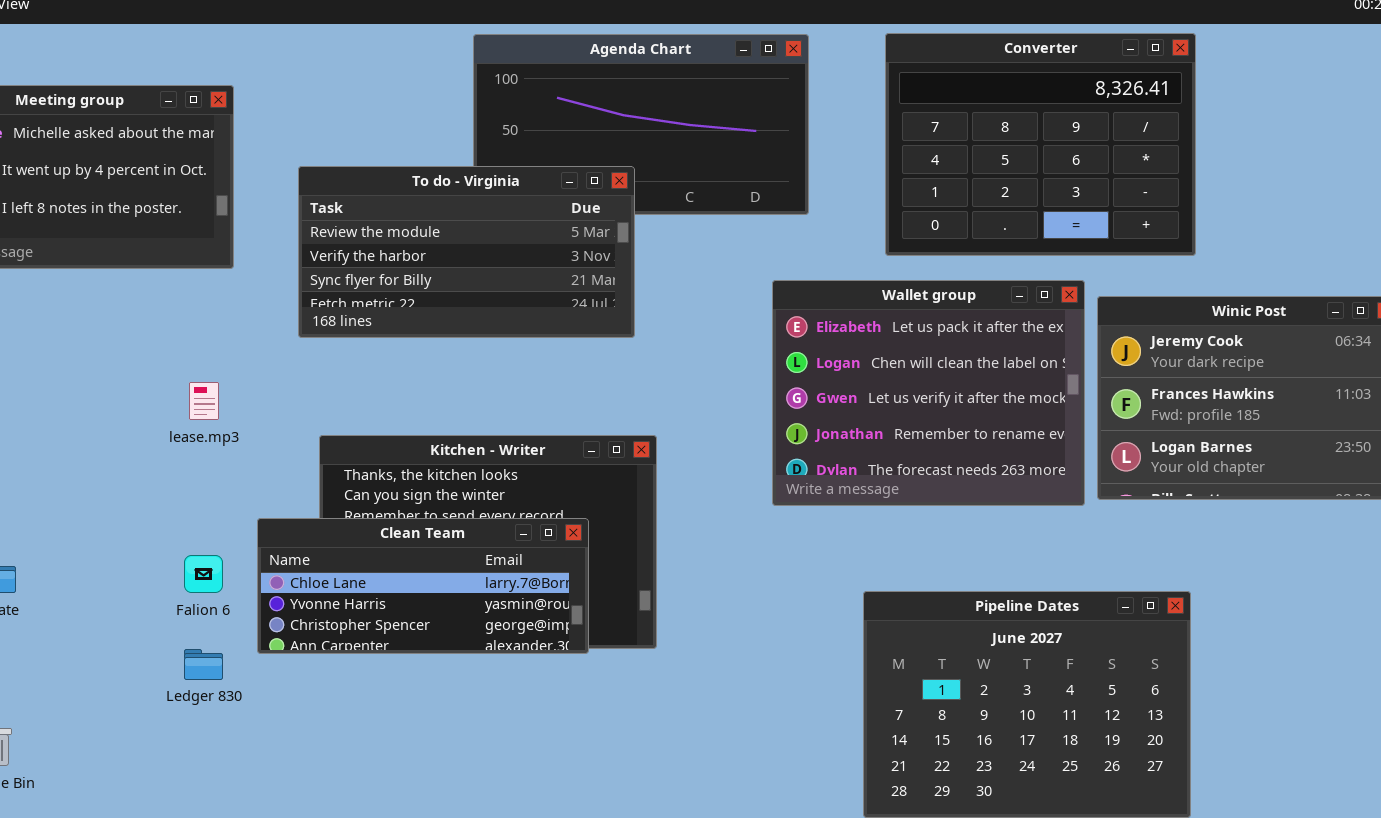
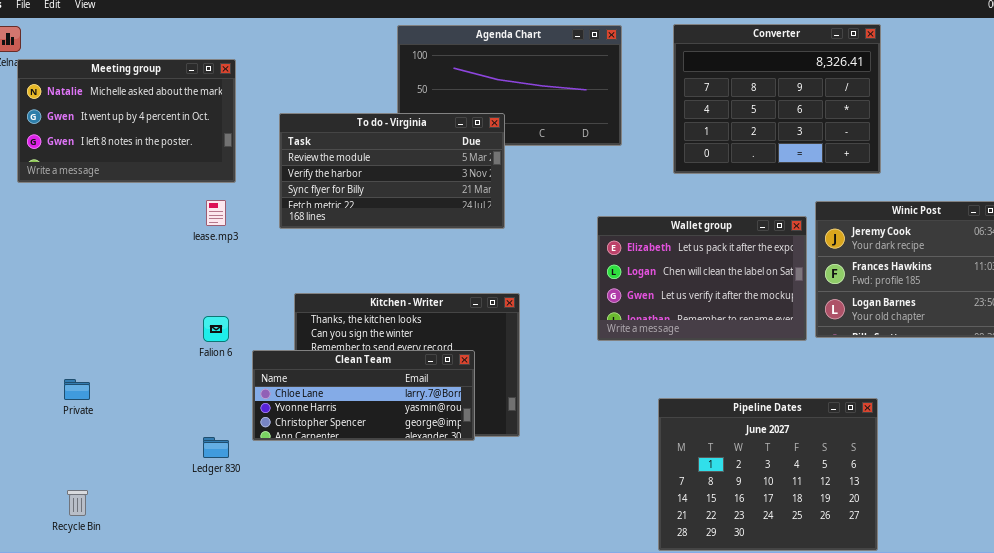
Wallet group: [772,280,1085,506] -> [597,216,807,341], resized
lease.mp3: [189,382,219,420] -> [206,200,226,226], moved
Falion 6: [184,555,223,593] -> [203,316,229,342], moved

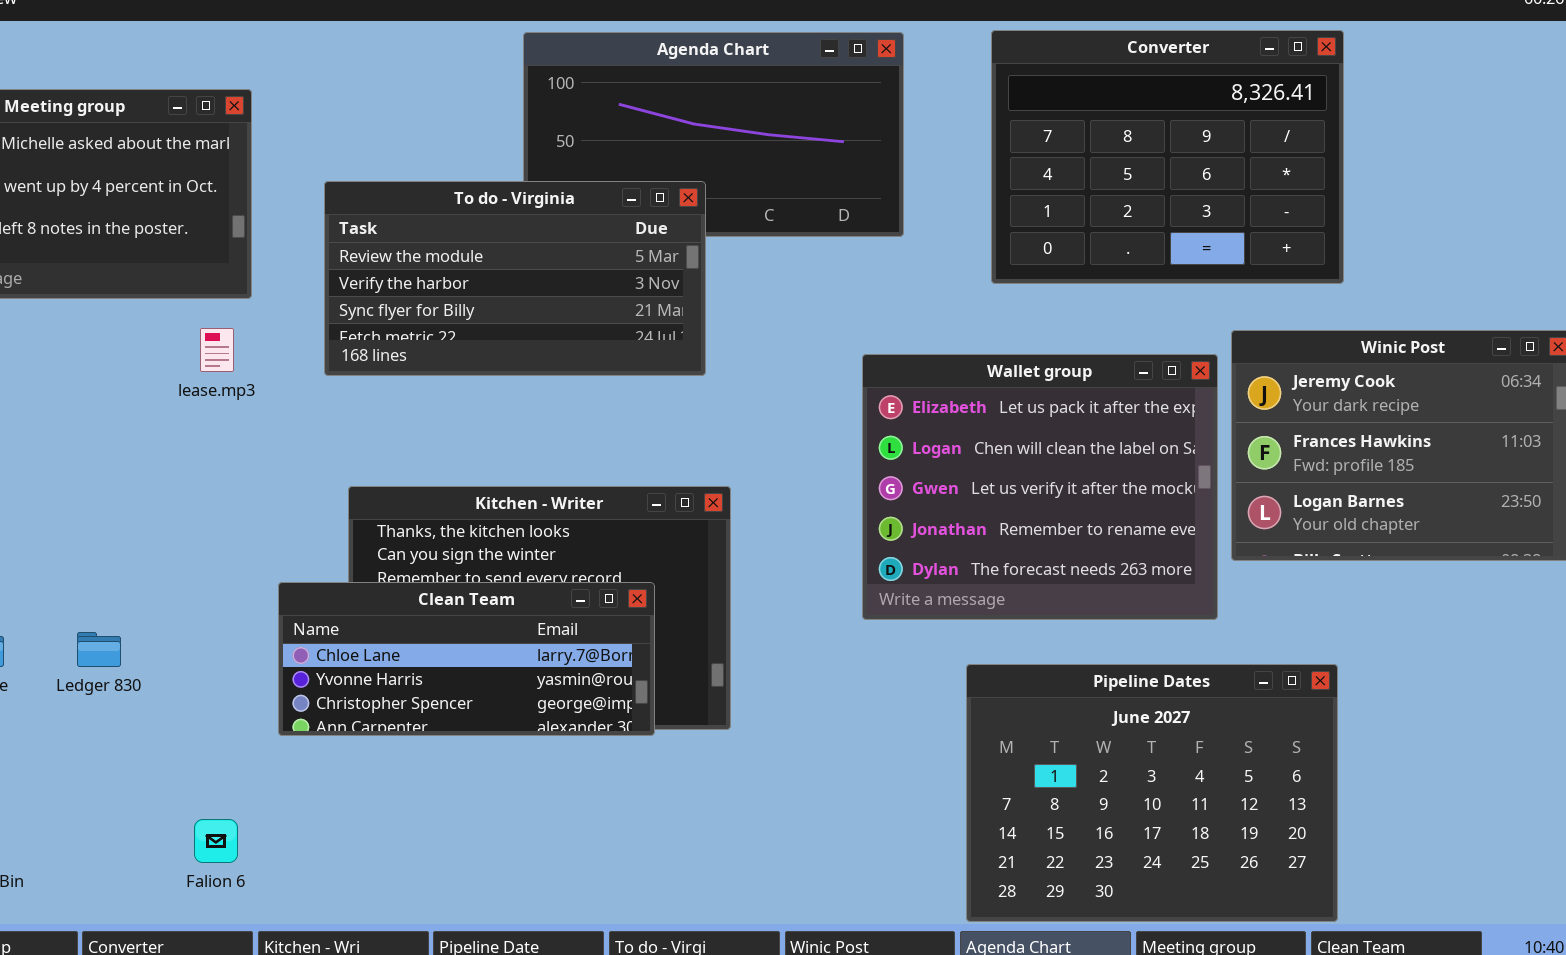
Wallet group: [597,216,807,341] -> [862,354,1218,620], resized
Falion 6: [203,316,229,342] -> [194,819,238,863], moved
Ledger 830: [203,437,229,458] -> [77,632,121,667], moved

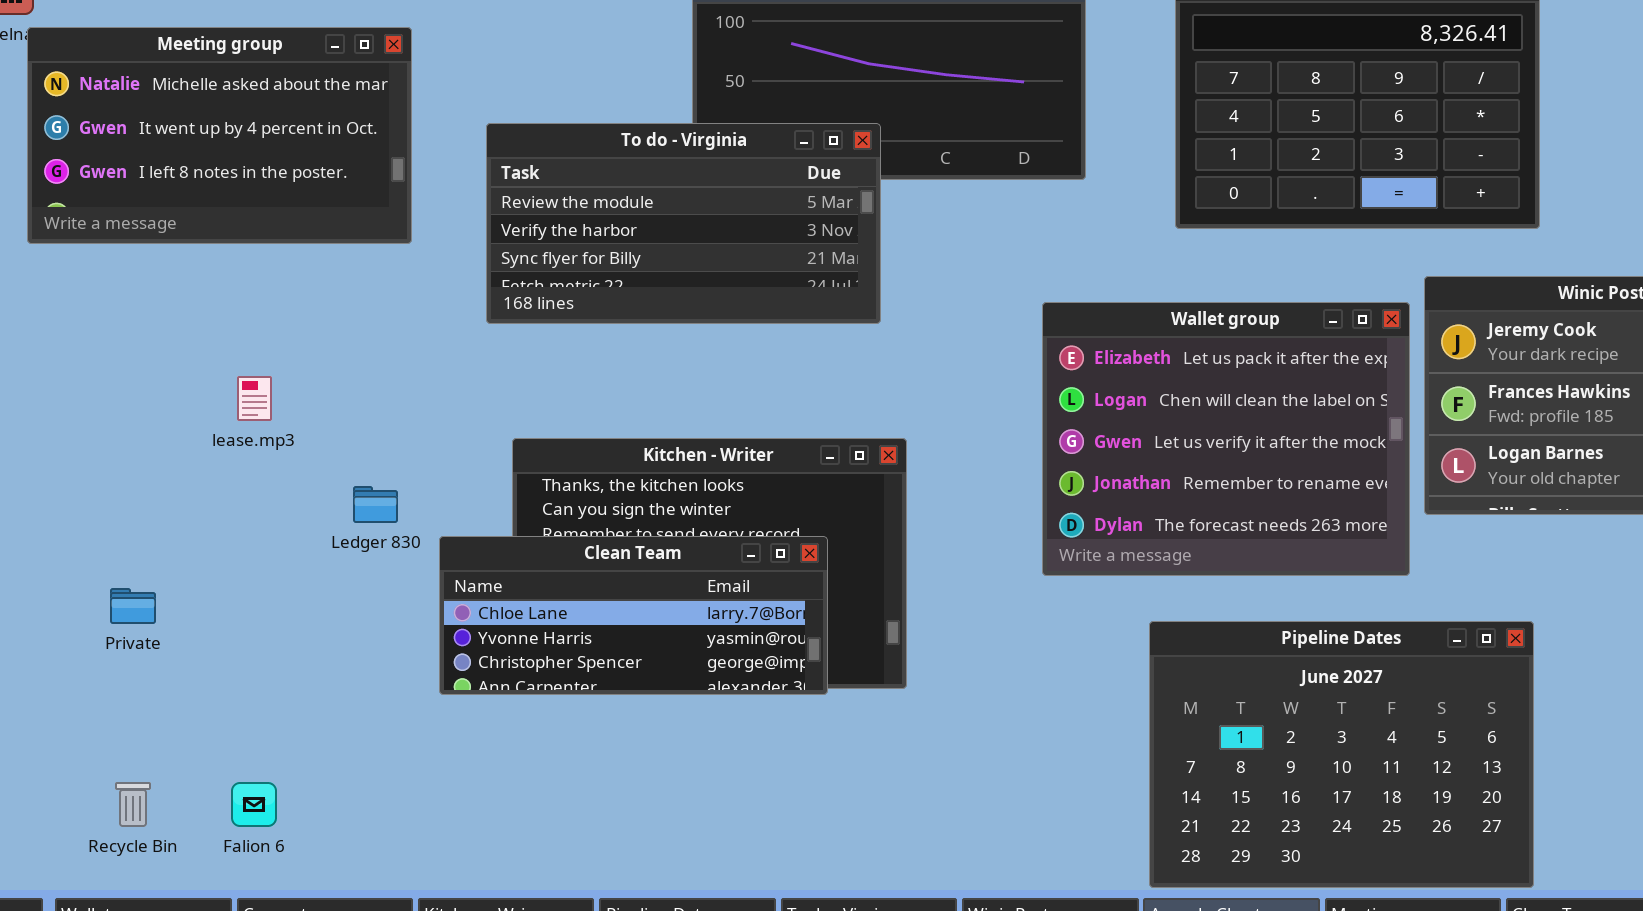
lease.mp3: [200,328,234,372] -> [237,376,272,421], moved
Ledger 830: [77,632,121,667] -> [353,486,398,523], moved
Falion 6: [194,819,238,863] -> [231,782,277,827], moved

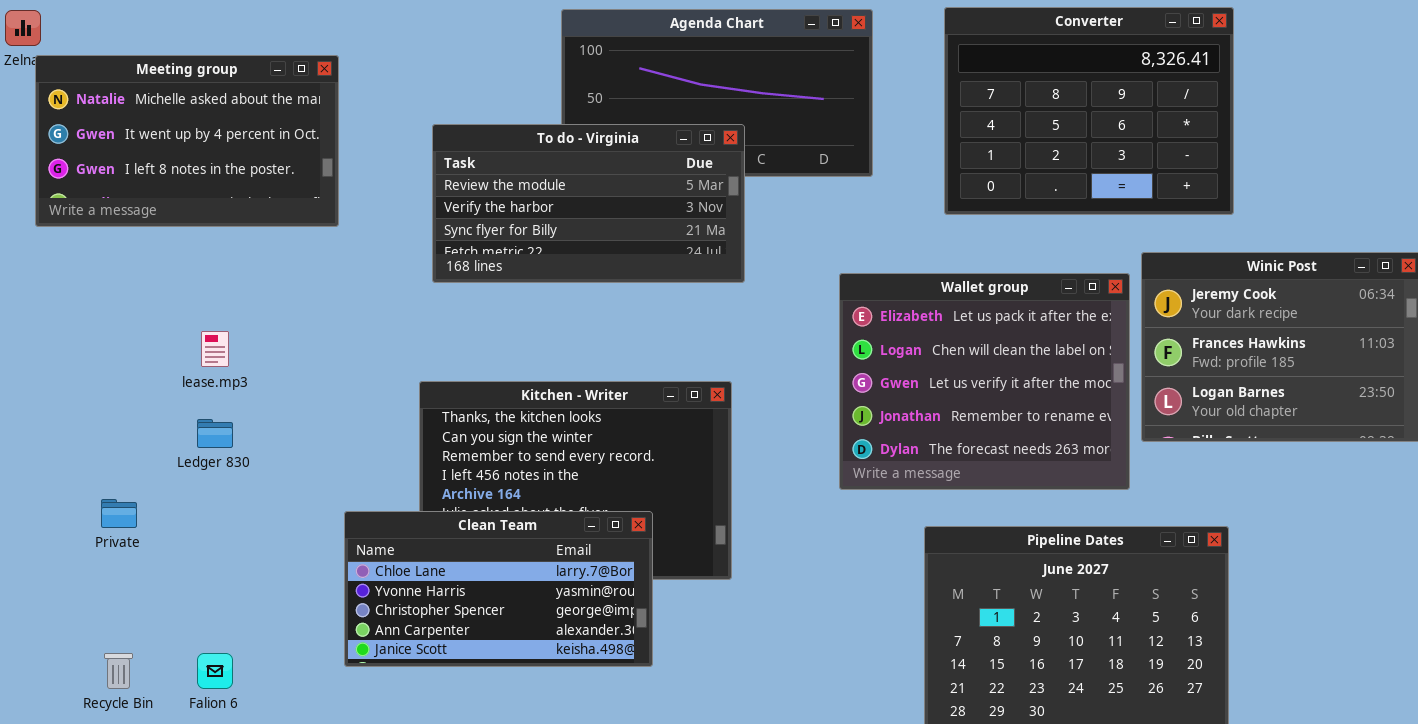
To do - Virginia: [486,123,881,324] -> [432,124,745,283], moved
Ledger 830: [353,486,398,523] -> [197,419,233,448], moved
Clean Team: [439,536,828,695] -> [344,511,653,667], moved, resized

